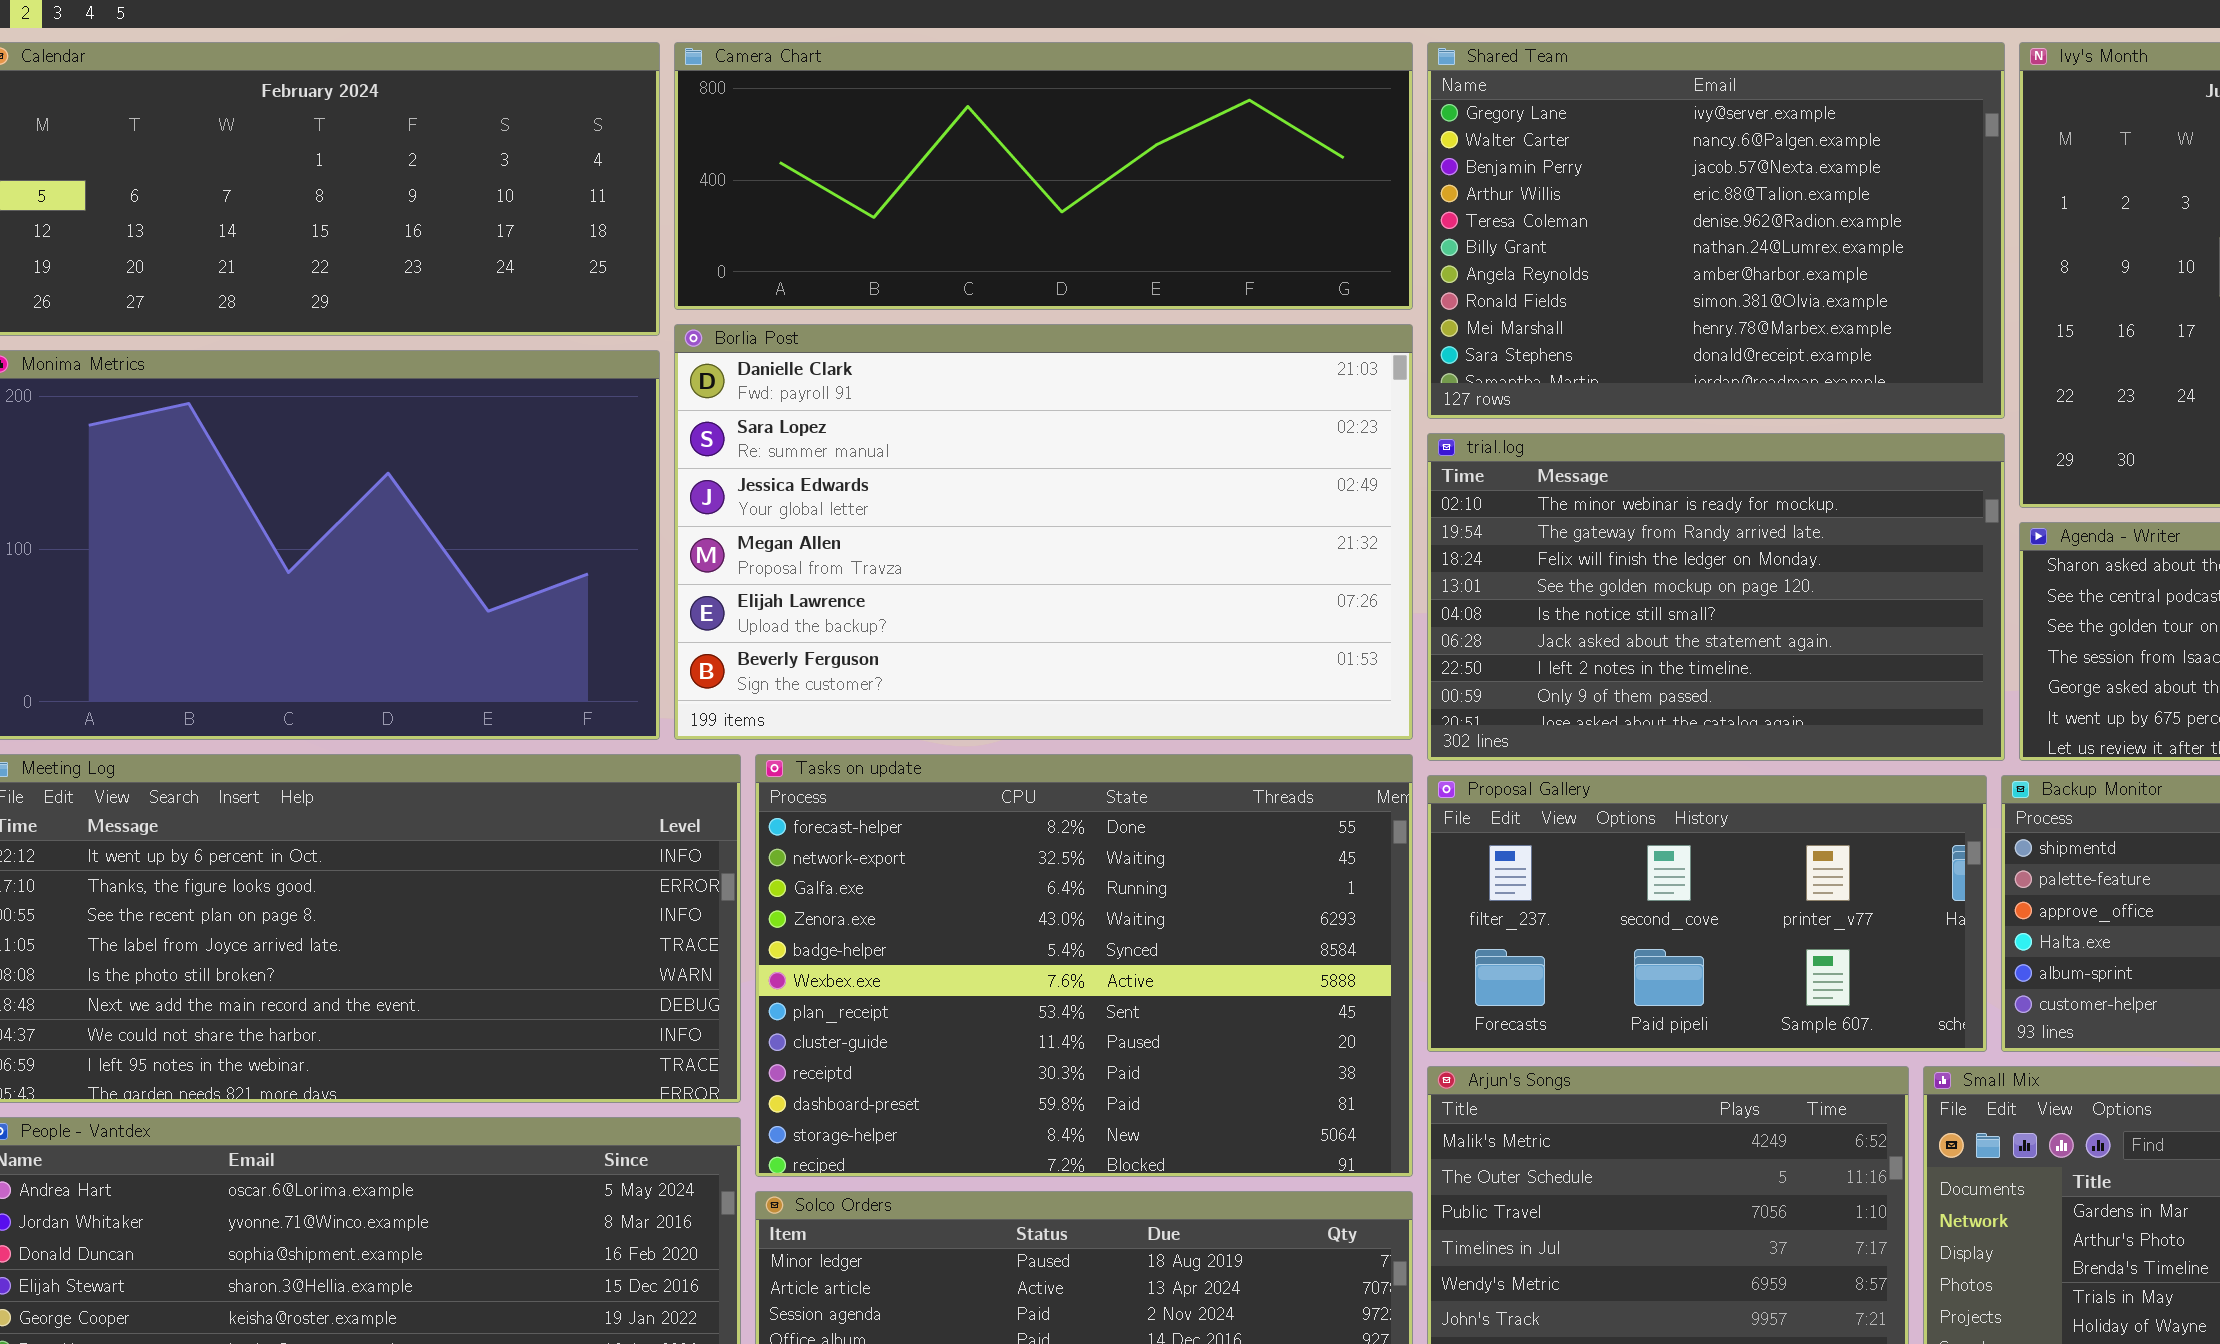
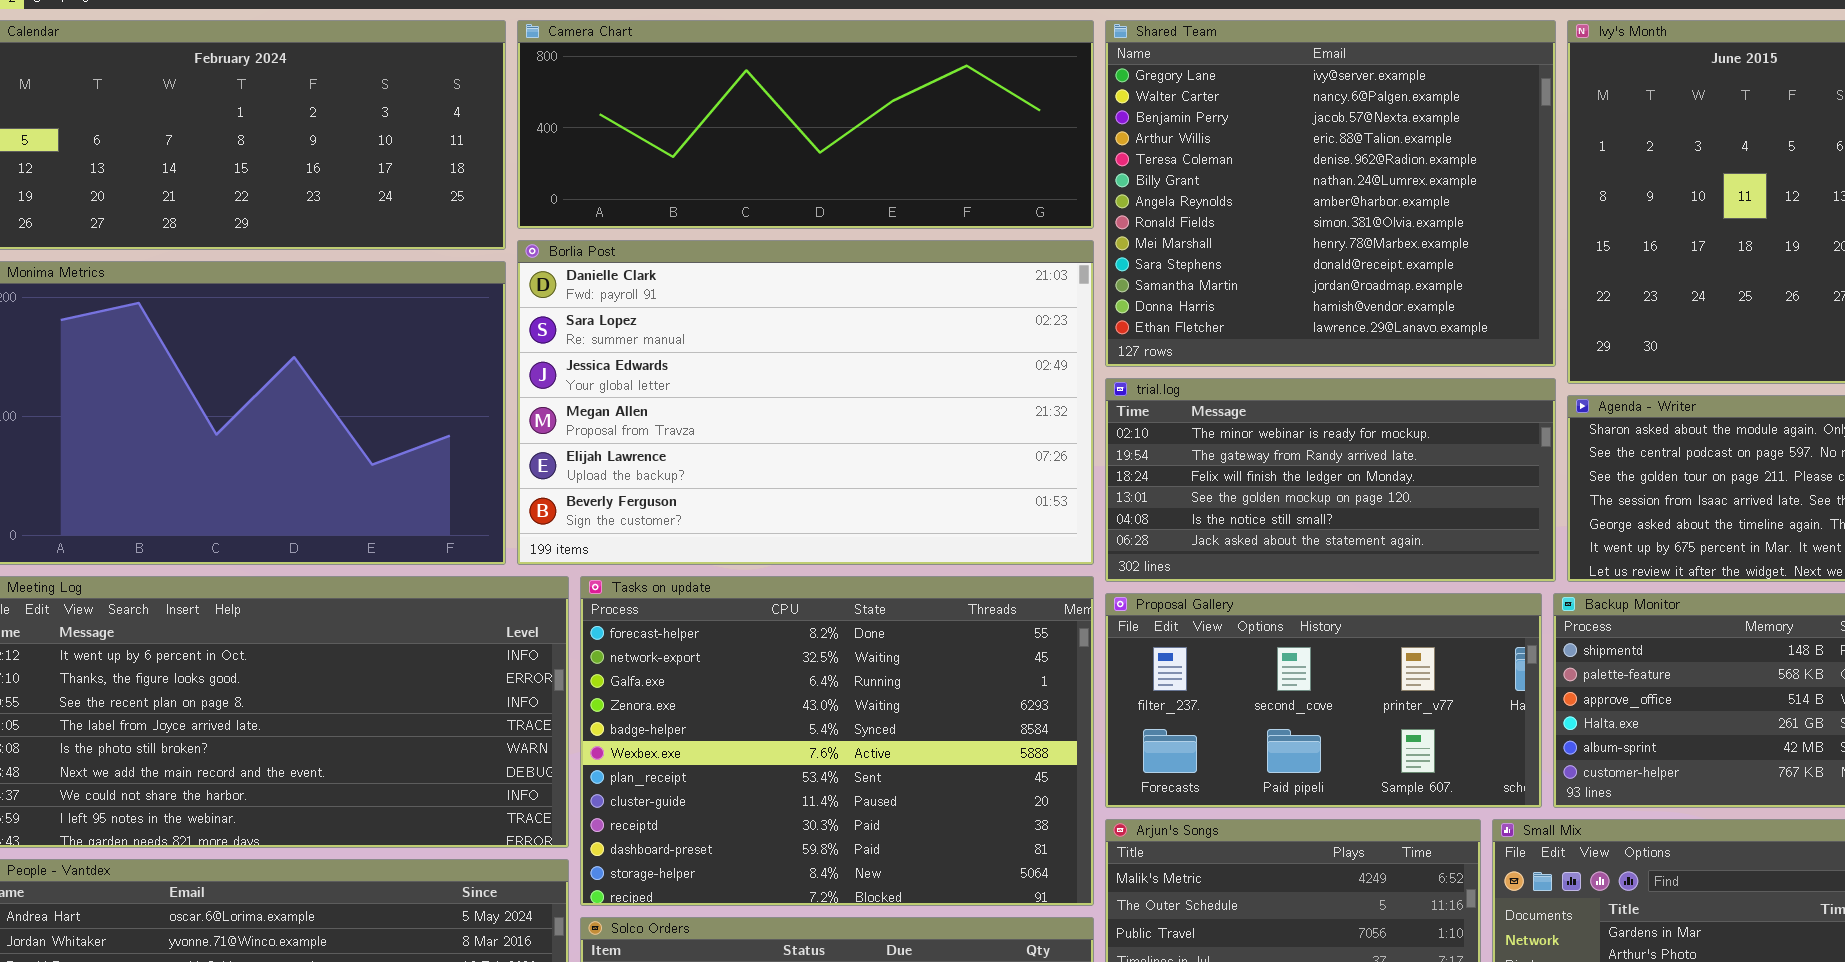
Shared Team: [1427,42,2005,419] -> [1105,20,1556,367], resized
trial.log: [1427,433,2005,761] -> [1105,378,1556,582], resized

